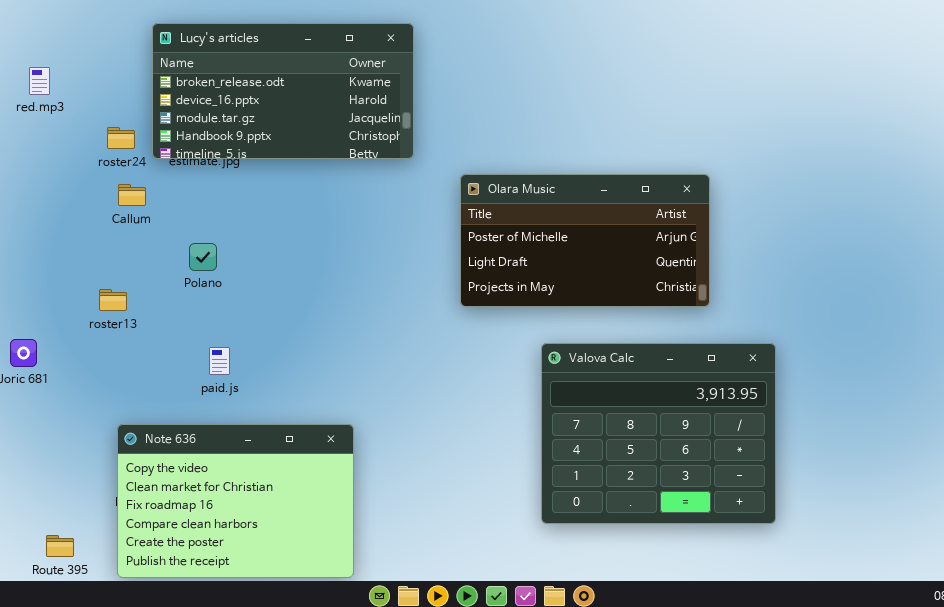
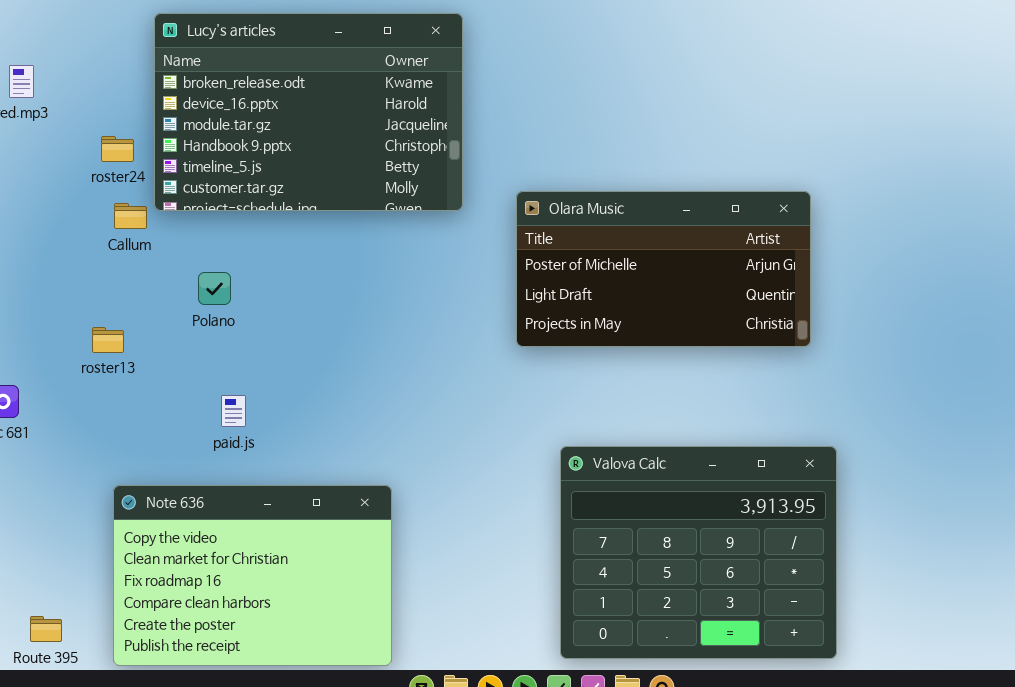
Lucy's articles: [152,23,414,159] -> [154,13,463,211], resized
Valova Calc: [541,343,776,524] -> [560,446,837,659], moved

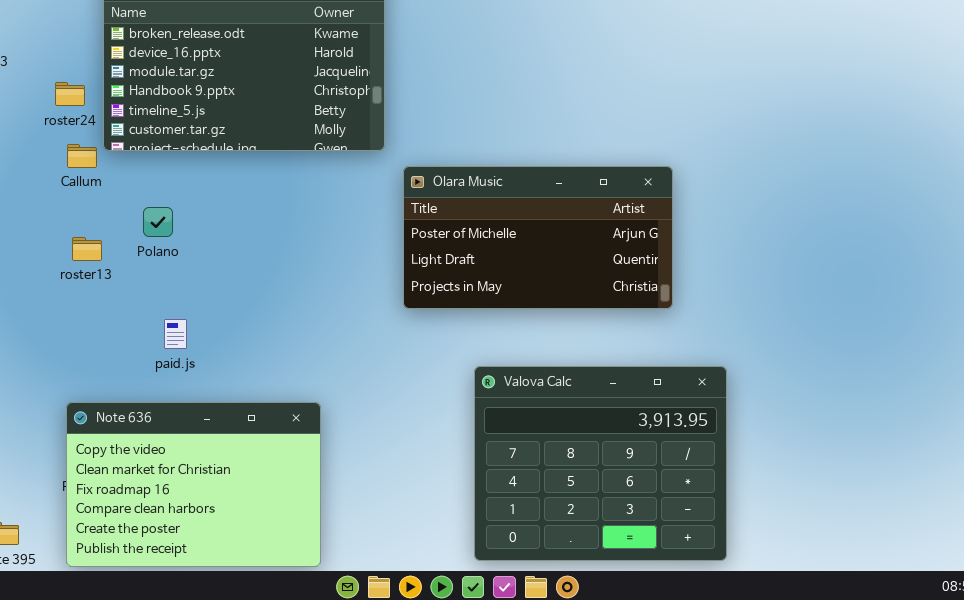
Olara Music: [516,191,811,347] -> [403,166,673,309], moved
roster13: [92,327,124,353] -> [72,237,102,261], moved

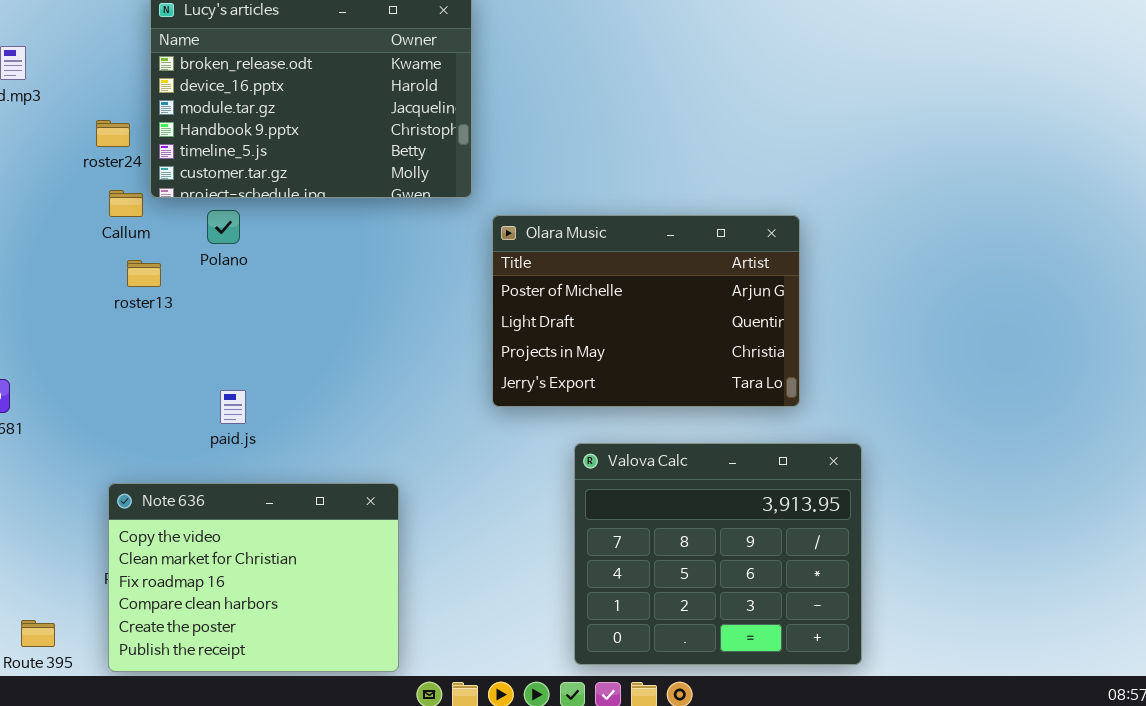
Olara Music: [403,166,673,309] -> [492,215,800,407], resized
Polano: [143,207,173,237] -> [207,210,240,244], moved
roster13: [72,237,102,261] -> [127,260,161,287], moved

